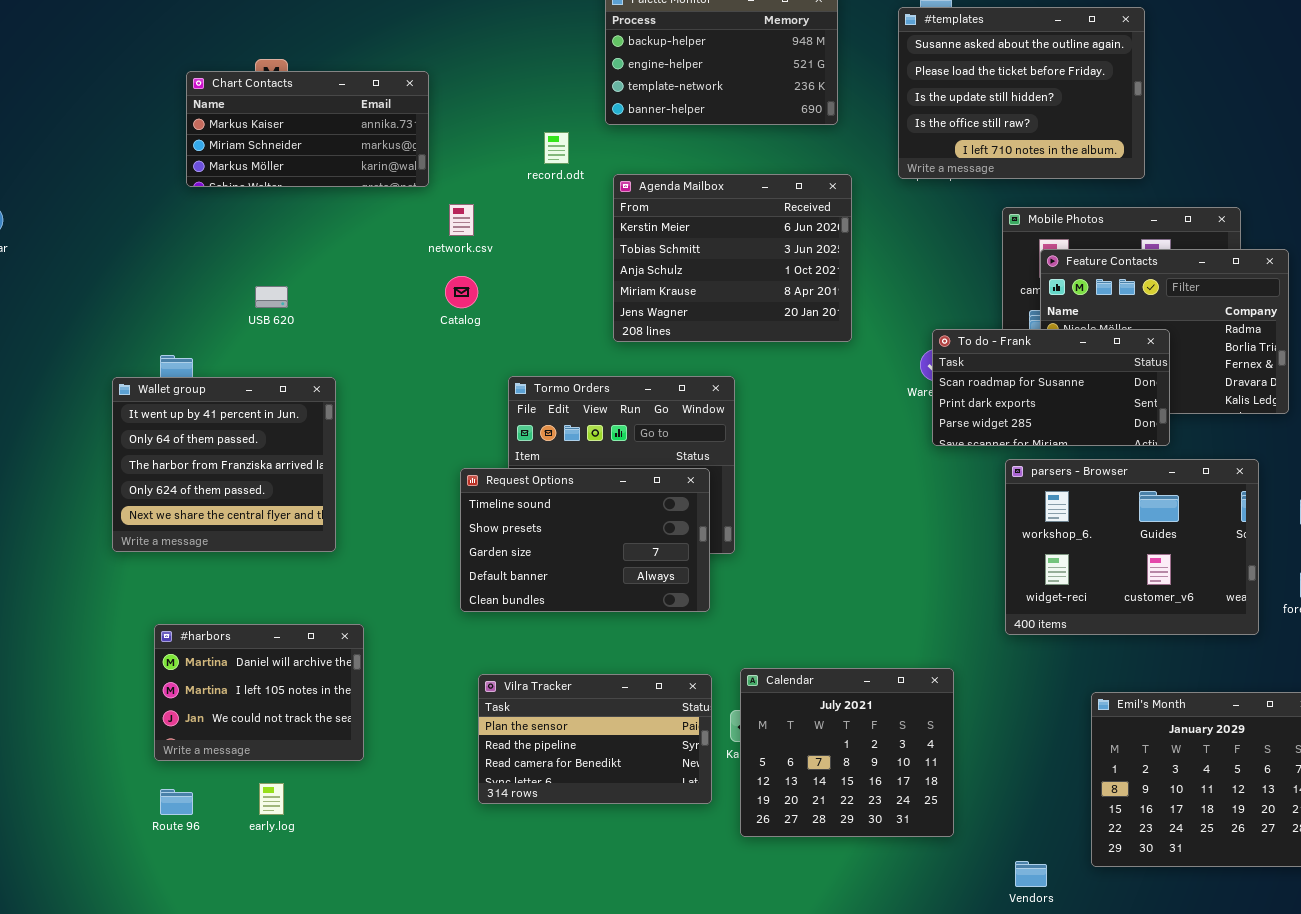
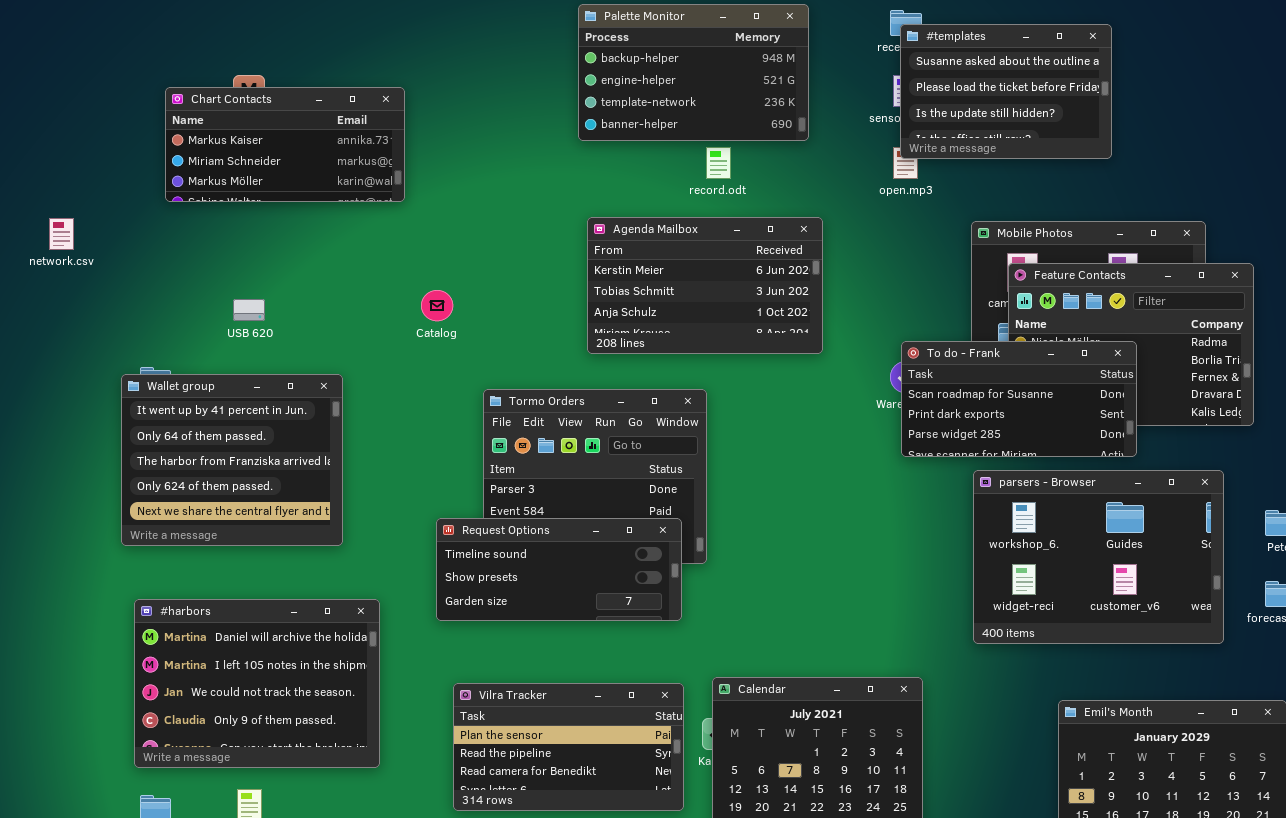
#templates: [898,7,1145,179] -> [900,24,1112,159], resized
record.odt: [544,132,569,164] -> [706,147,731,179], moved
Agenda Mailbox: [613,174,852,342] -> [587,217,823,354], resized
network.csv: [449,204,474,236] -> [49,218,74,250], moved
Wallet group: [112,377,336,552] -> [121,374,343,546], moved
Request Options: [460,468,710,612] -> [436,518,682,621], resized
#harbors: [154,624,364,761] -> [134,599,380,768], resized

